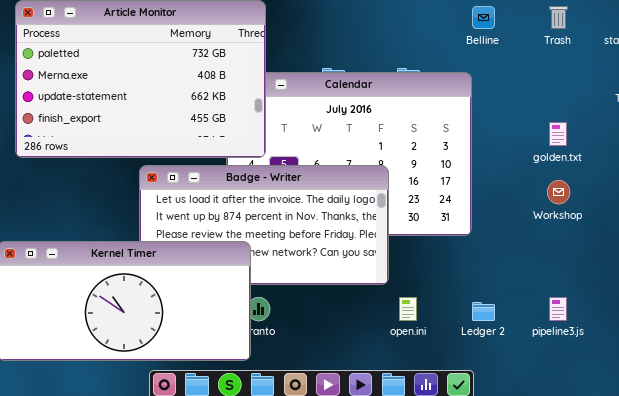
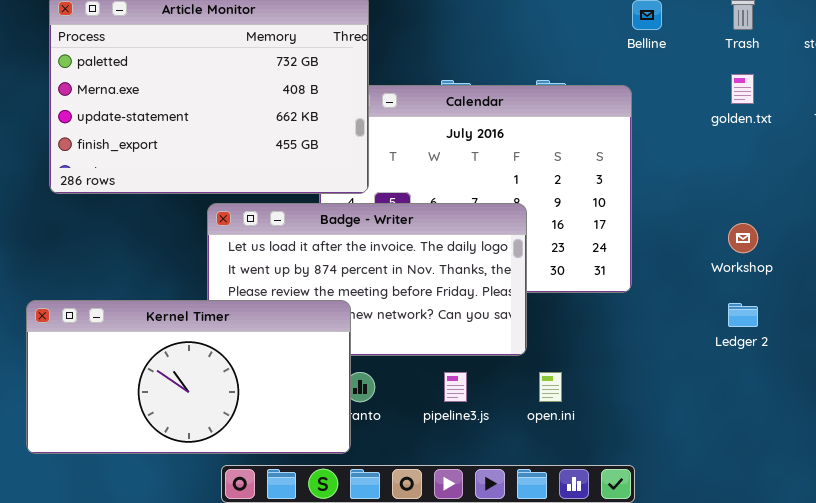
golden.txt: [549,122,567,146] -> [731,74,754,104], moved
pipeline3.js: [549,297,567,321] -> [444,372,467,402], moved
Ledger 2: [472,302,495,321] -> [728,303,758,327], moved

